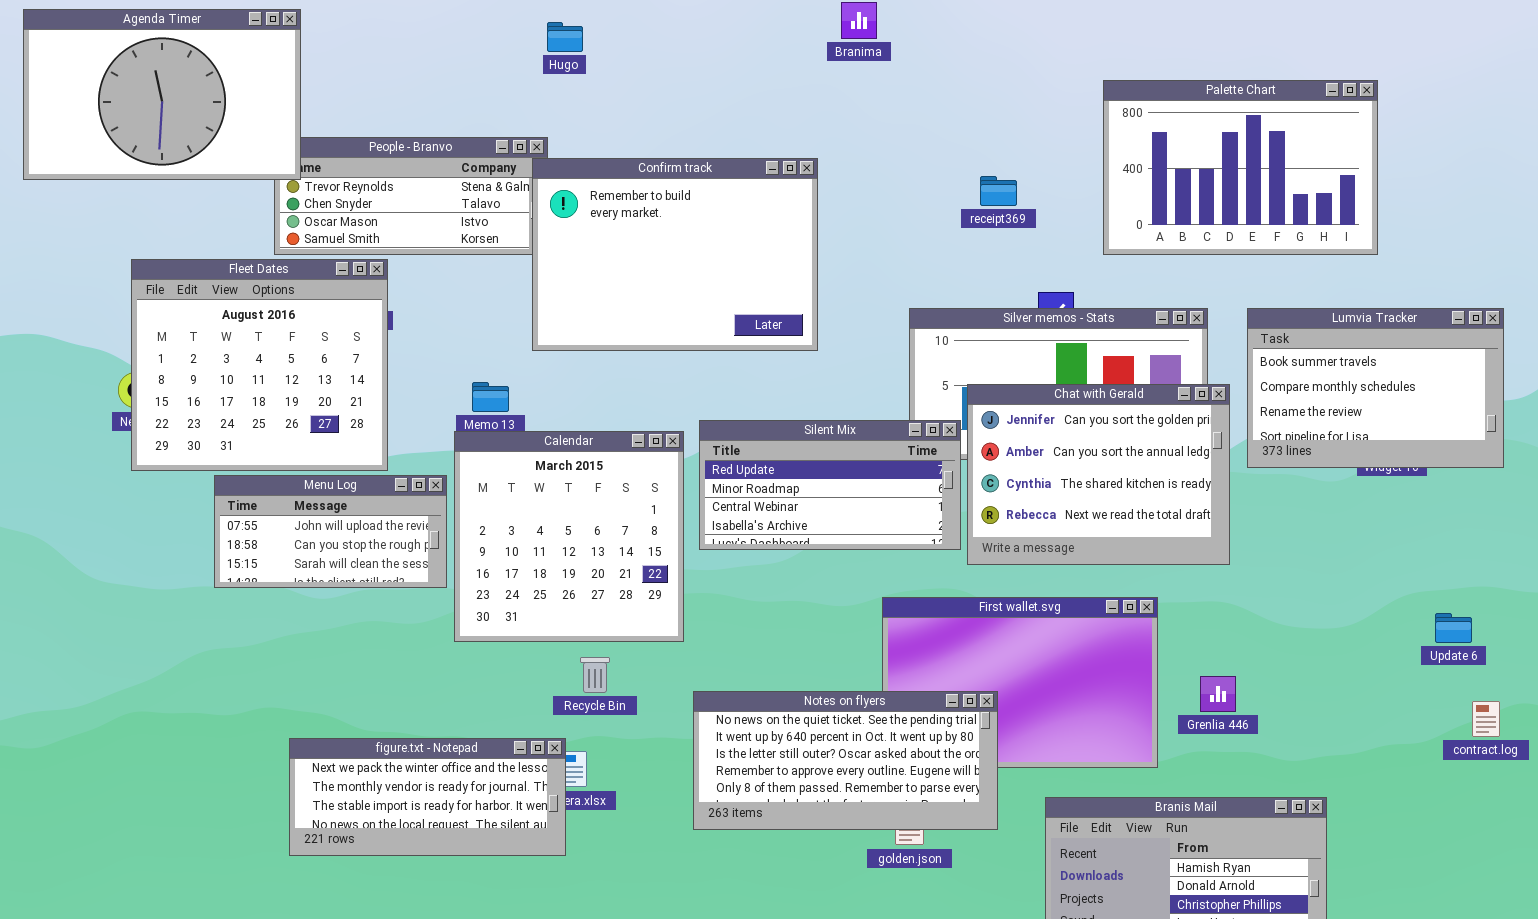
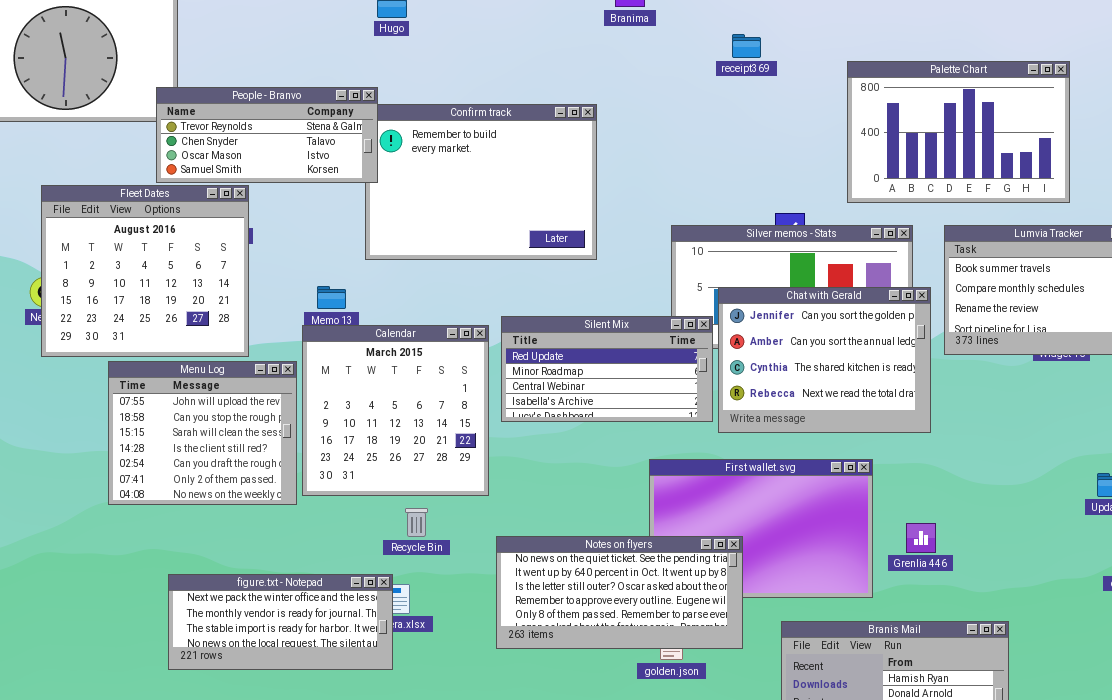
Palette Chart: [1103,80,1378,255] -> [847,61,1070,203], moved
People - Branvo: [274,137,548,255] -> [156,87,378,183], raised
receipt369: [980,176,1017,206] -> [732,34,761,58], moved
Menu Log: [214,475,447,588] -> [108,361,297,505], resized

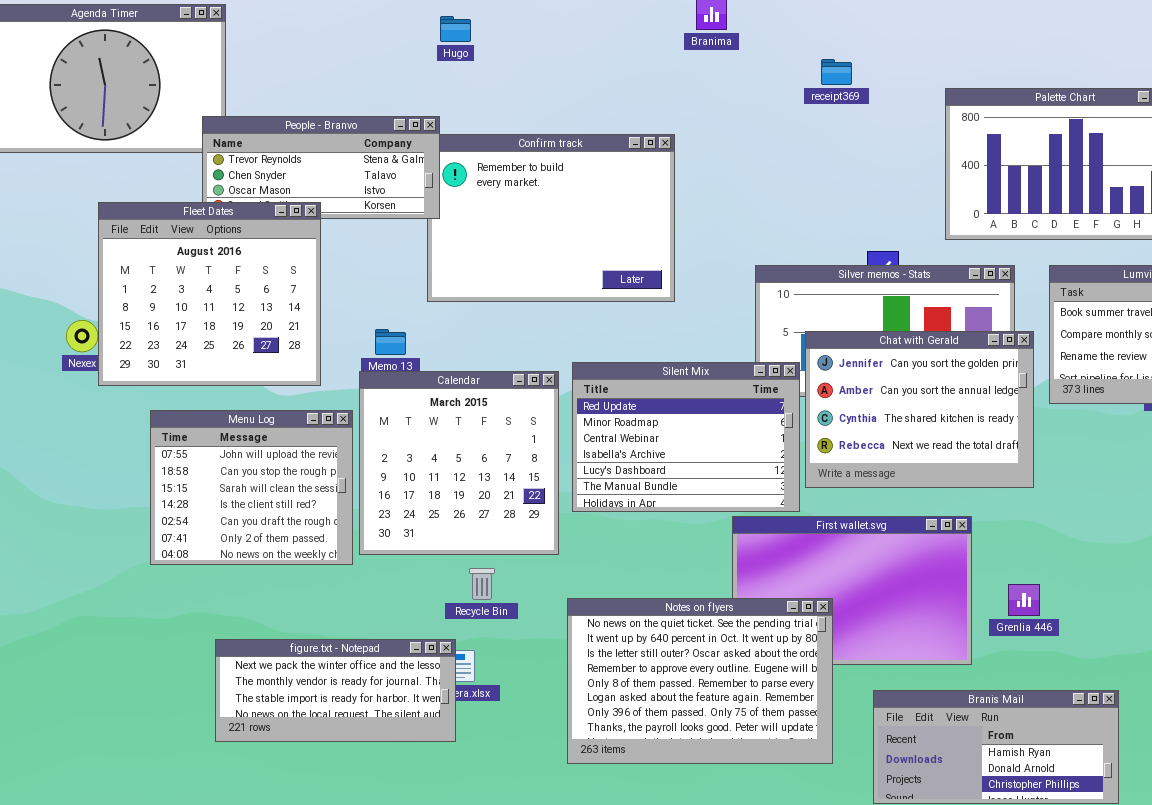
Fleet Dates: [41,185,249,357] -> [98,202,321,386], moved
Silent Mix: [501,316,713,422] -> [572,362,800,512], resized
Notes on flyers: [496,536,743,649] -> [567,598,833,764], resized

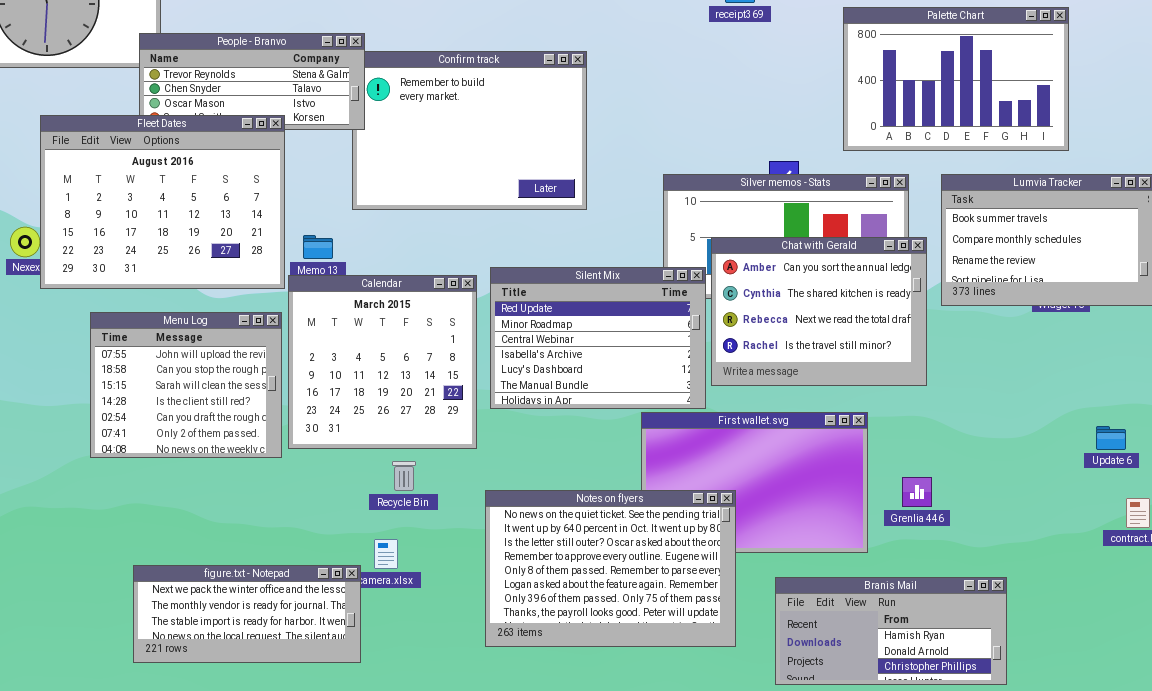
Fleet Dates: [98,202,321,386] -> [40,115,285,289], resized
Chat with Gerald: [805,331,1034,488] -> [711,237,927,386], scrolled down 1 row
figure.txt - Notepad: [215,639,456,742] -> [133,565,361,663], moved

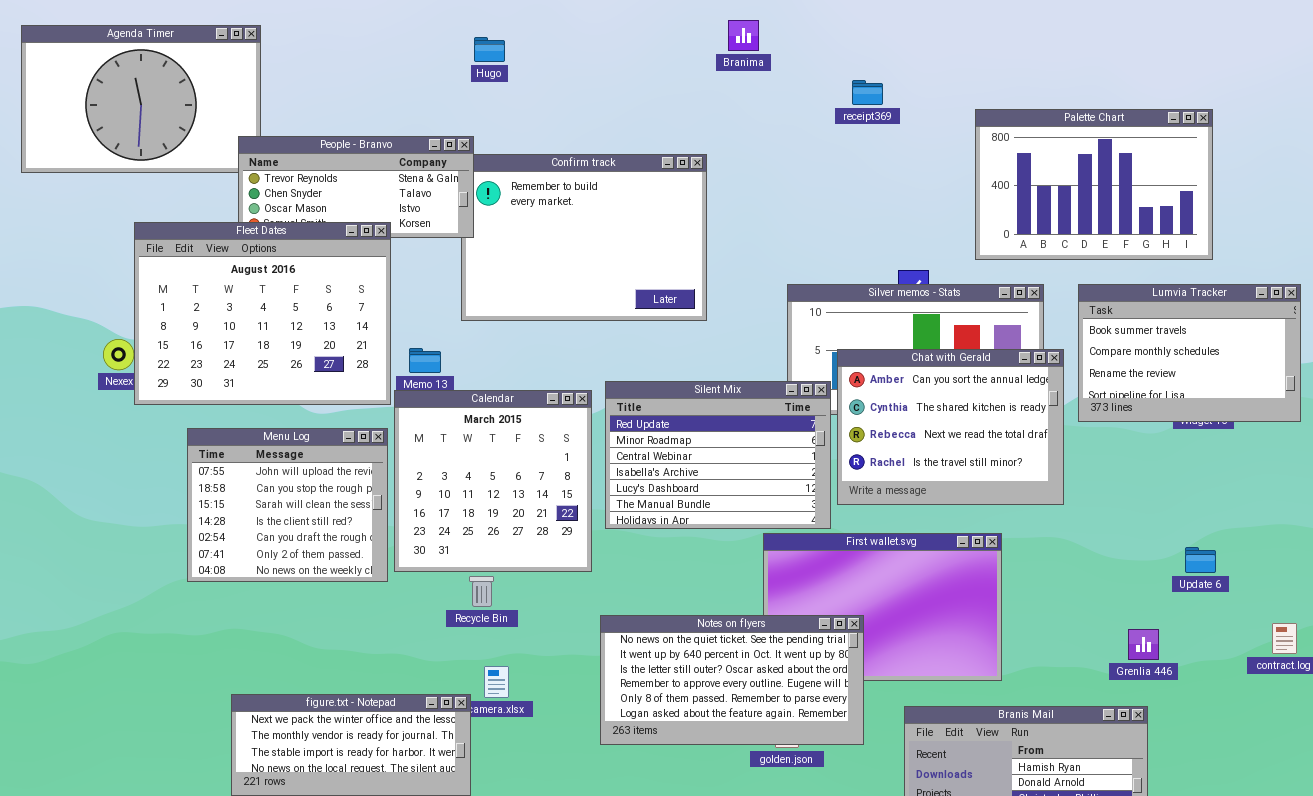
Update 6: [1096,426,1126,450] -> [1185,547,1216,573], moved
Recycle Bin: [392,461,416,491] -> [469,576,494,607], moved
Grenlia 446: [902,477,932,507] -> [1128,629,1159,660], moved
Notes on flyers: [485,490,736,647] -> [600,615,864,745], resized

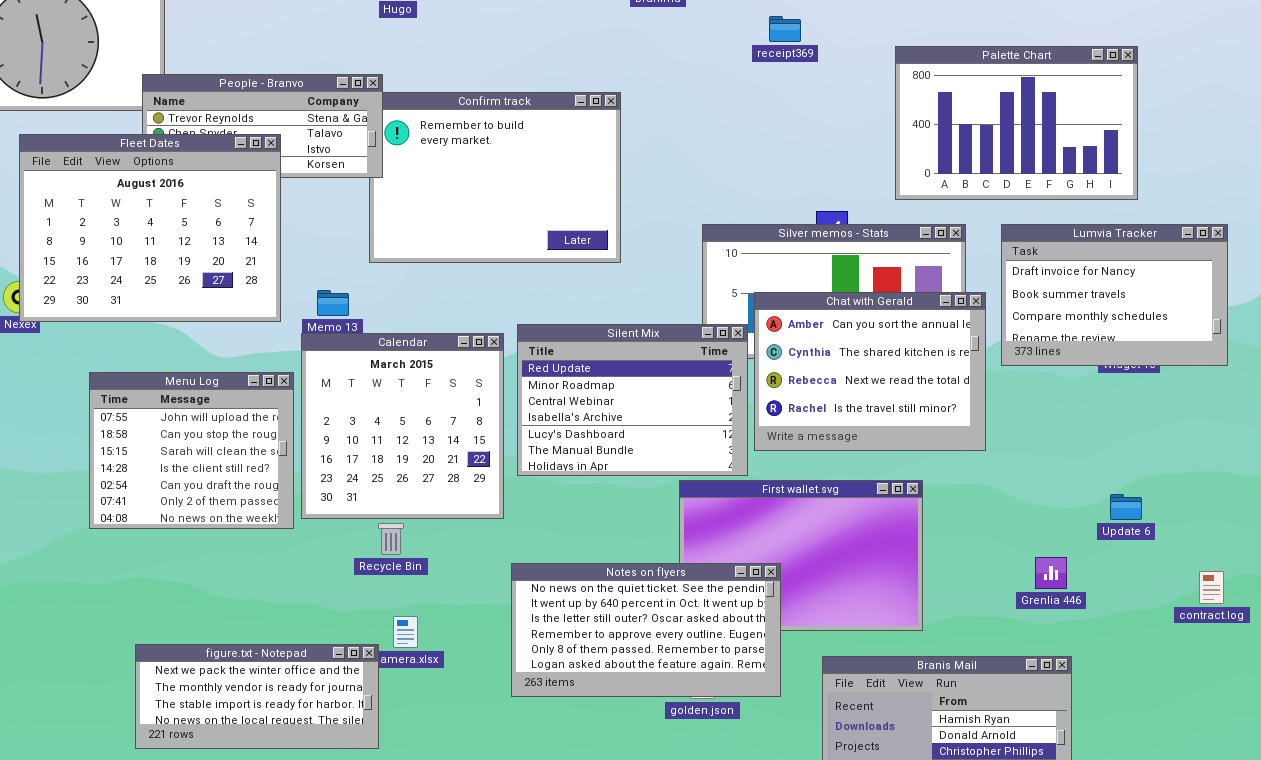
Fleet Dates: [134,222,391,405] -> [19,134,281,322], moved
Lumvia Tracker: [1078,284,1301,422] -> [1001,224,1228,366], scrolled up 1 row
Grenlia 446: [1128,629,1159,660] -> [1035,557,1067,589], moved

